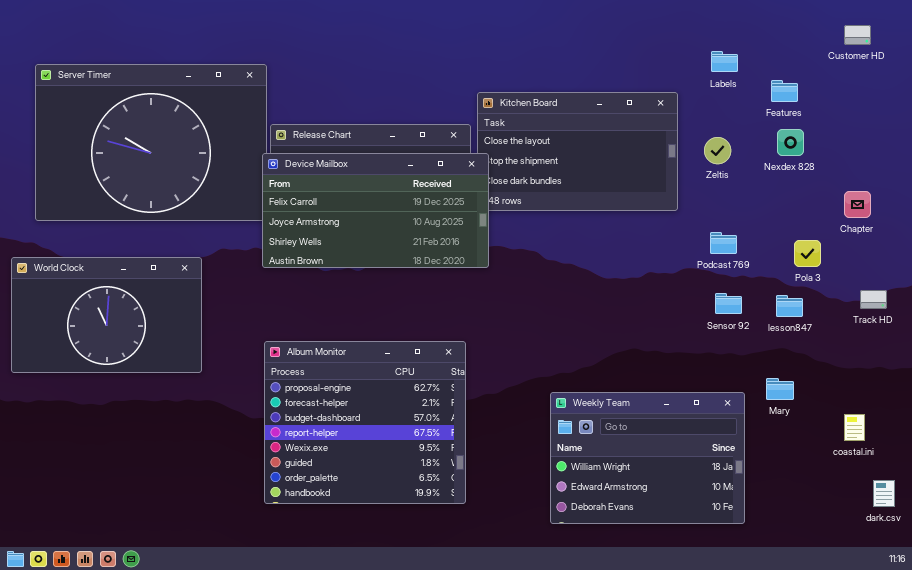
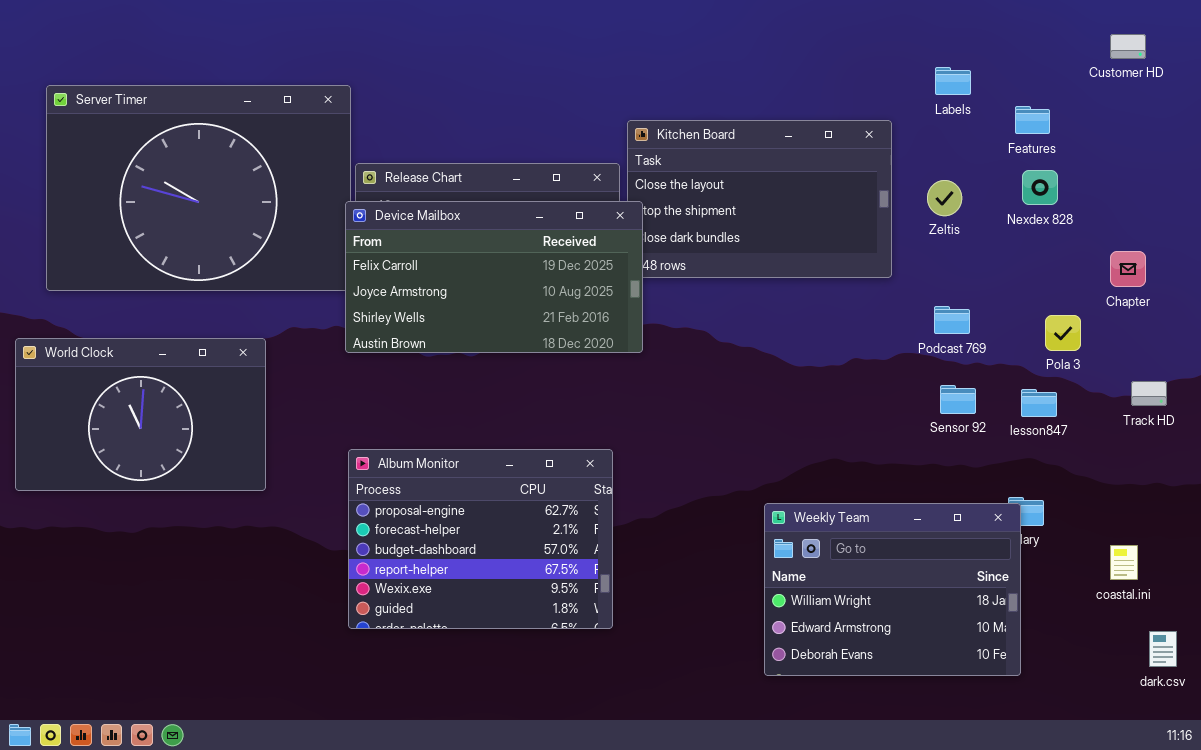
Album Monitor: [264,341,466,504] -> [348,449,613,629], resized
Weekly Team: [550,392,745,524] -> [764,503,1021,676], moved

